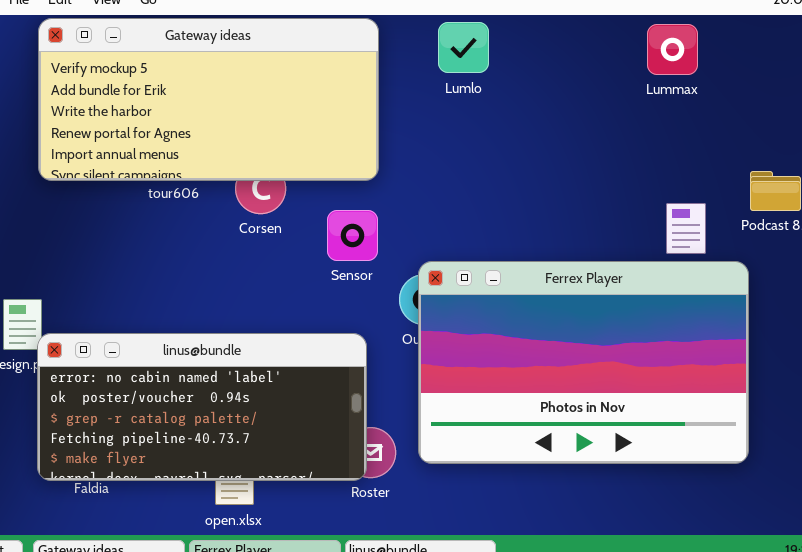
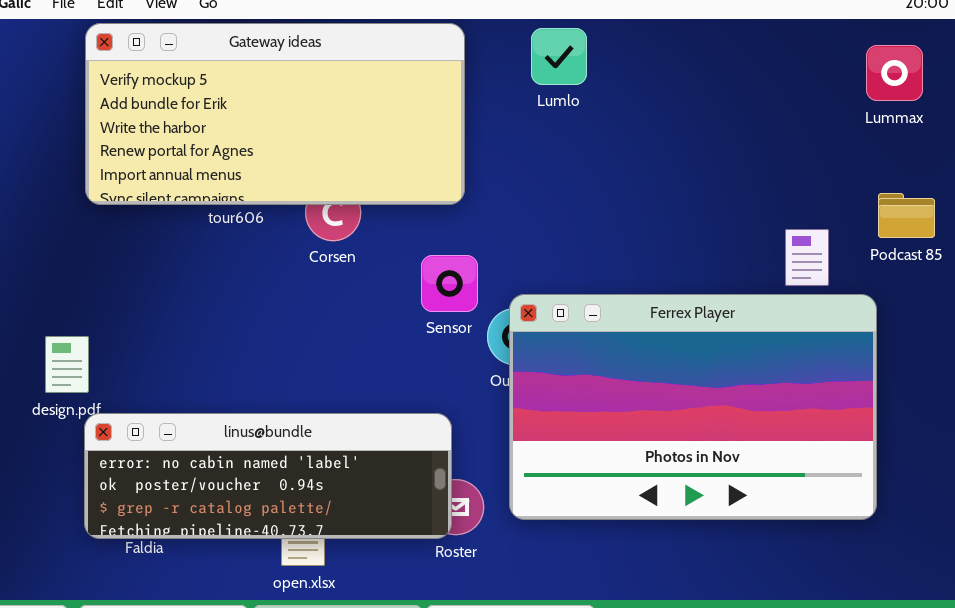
Lummax: [647,24,698,75] -> [866,45,923,101], moved
Sensor: [327,210,378,261] -> [421,255,478,312], moved
linus@bundle: [37,333,367,481] -> [84,413,452,539], resized

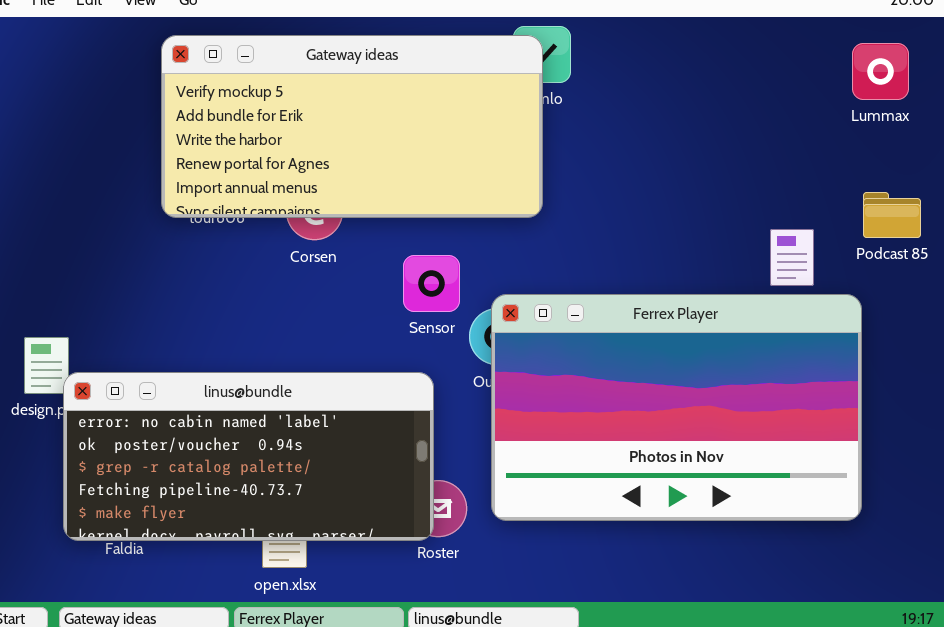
Gateway ideas: [85,23,465,205] -> [161,35,543,218], moved
linus@bundle: [84,413,452,539] -> [63,372,434,541], resized

